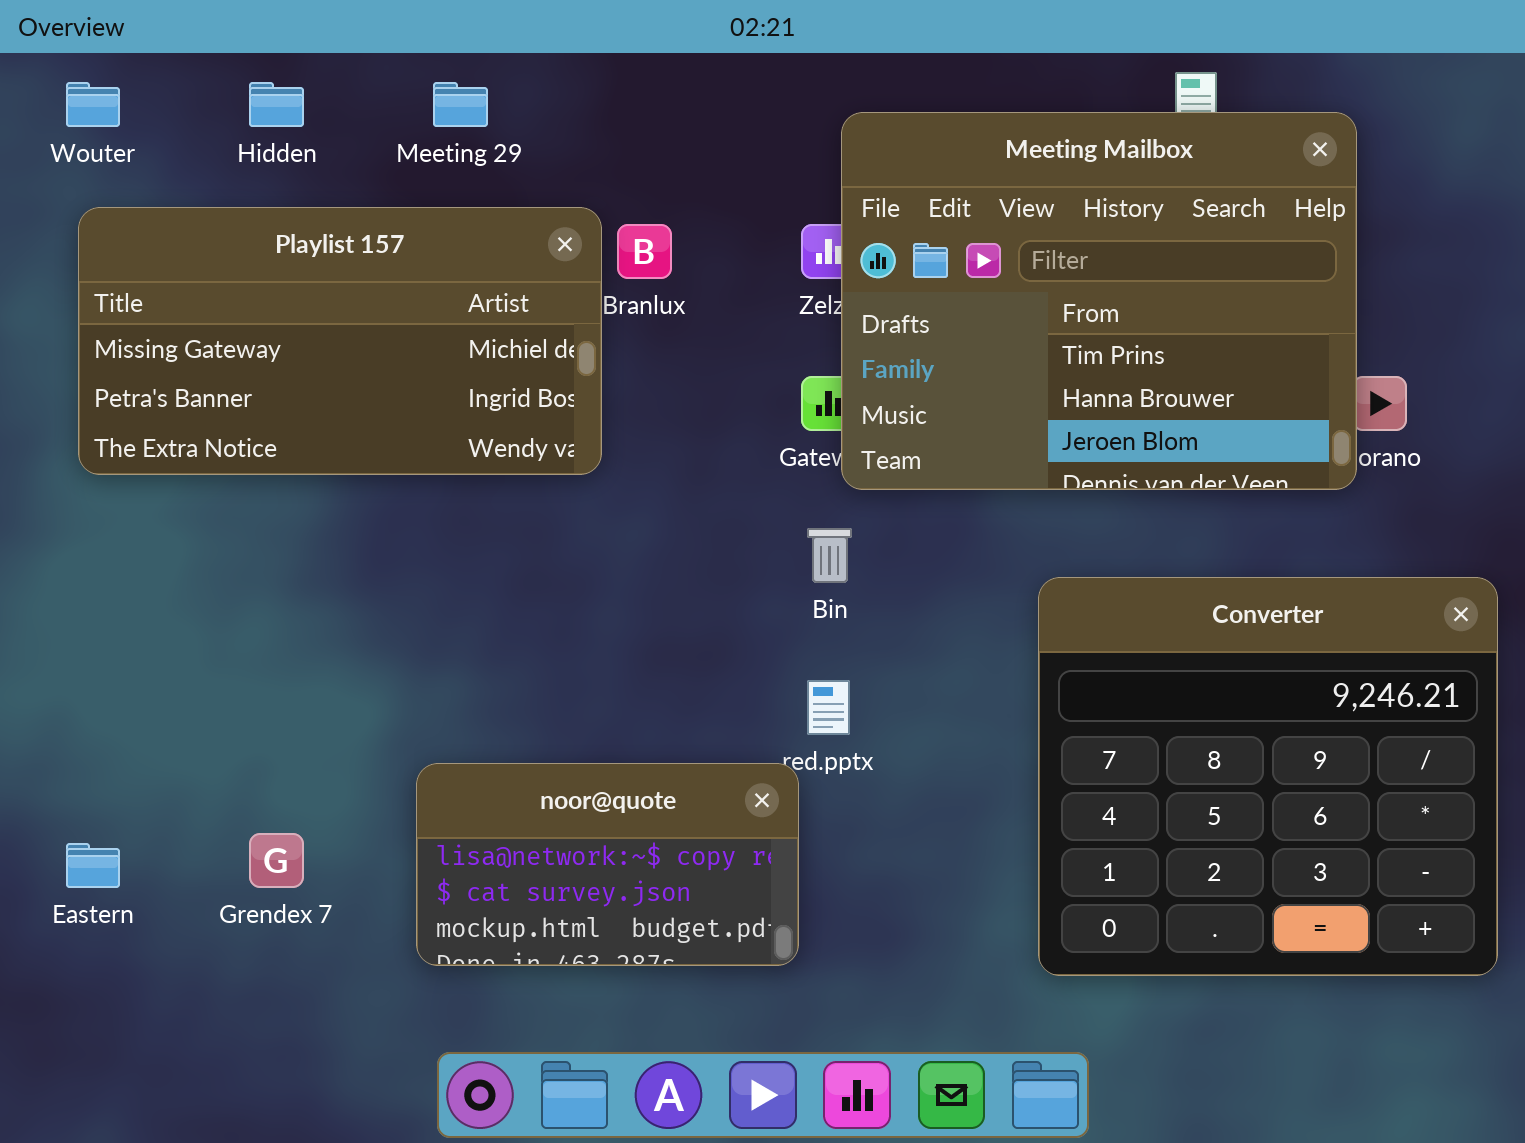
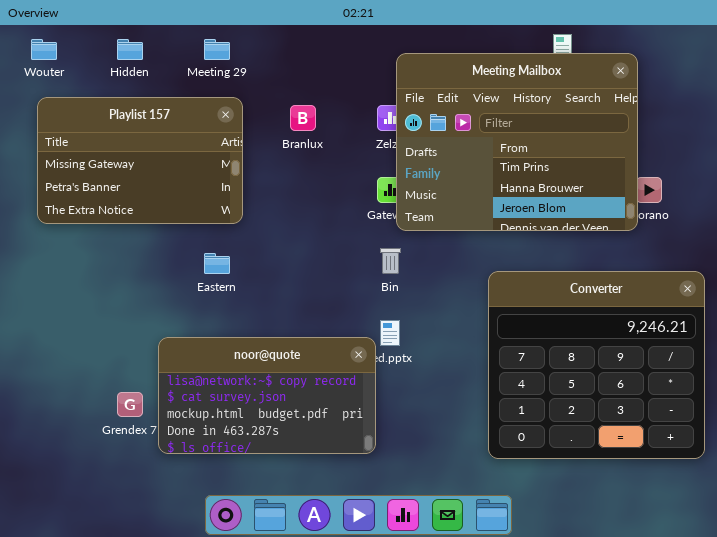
Playlist 157: [78,207,602,475] -> [37,97,243,224], resized
noor@quote: [416,763,799,966] -> [158,337,376,454], resized
Eastern: [66,843,120,888] -> [204,253,230,274], moved

